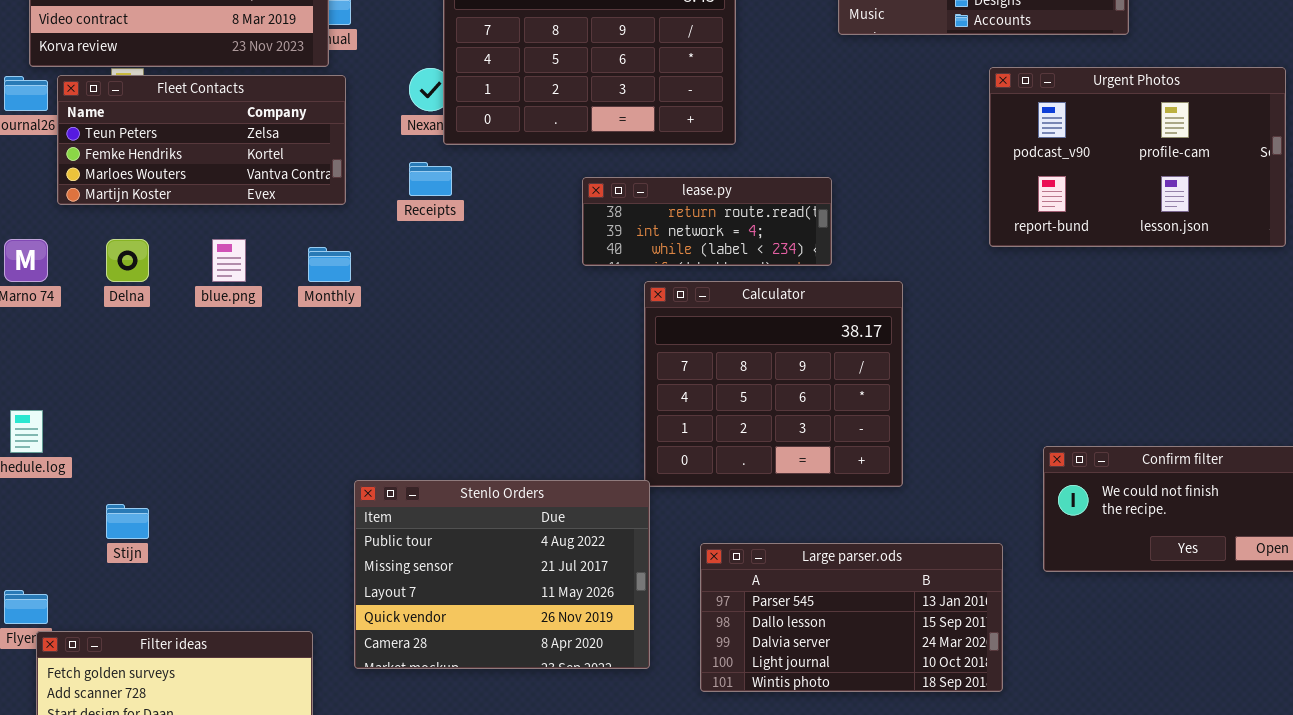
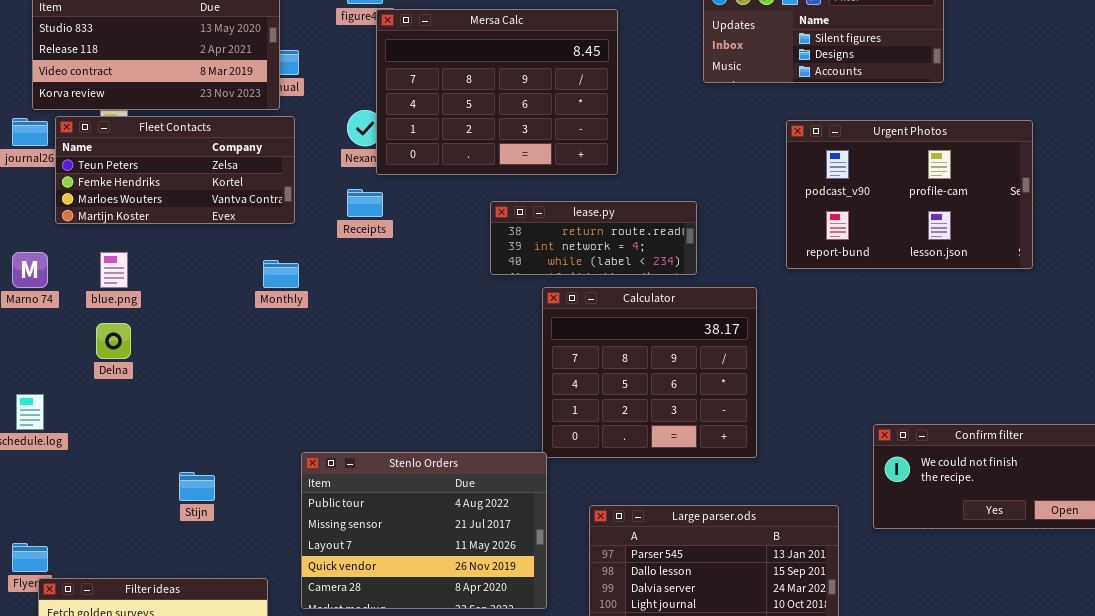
Urgent Photos: [989,67,1286,247] -> [786,120,1033,269], moved
Delna: [106,239,149,282] -> [96,323,131,359], moved
blue.png: [212,239,246,282] -> [100,252,128,288], moved
Stijn: [106,504,149,539] -> [179,472,215,501], moved

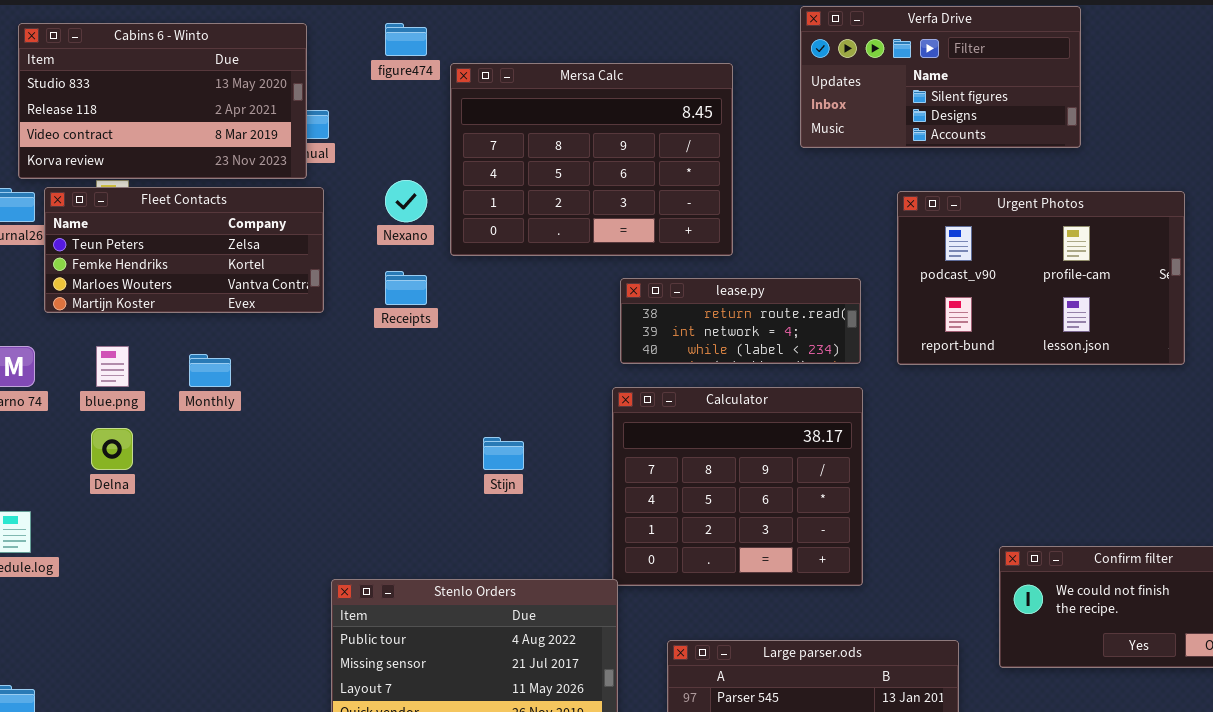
Mersa Calc: [376,9,618,175] -> [450,63,733,256], moved
lease.py: [490,201,697,275] -> [620,278,861,364], moved
Monthly: [263,260,299,288] -> [189,354,231,387], moved
Stijn: [179,472,215,501] -> [483,437,524,470], moved

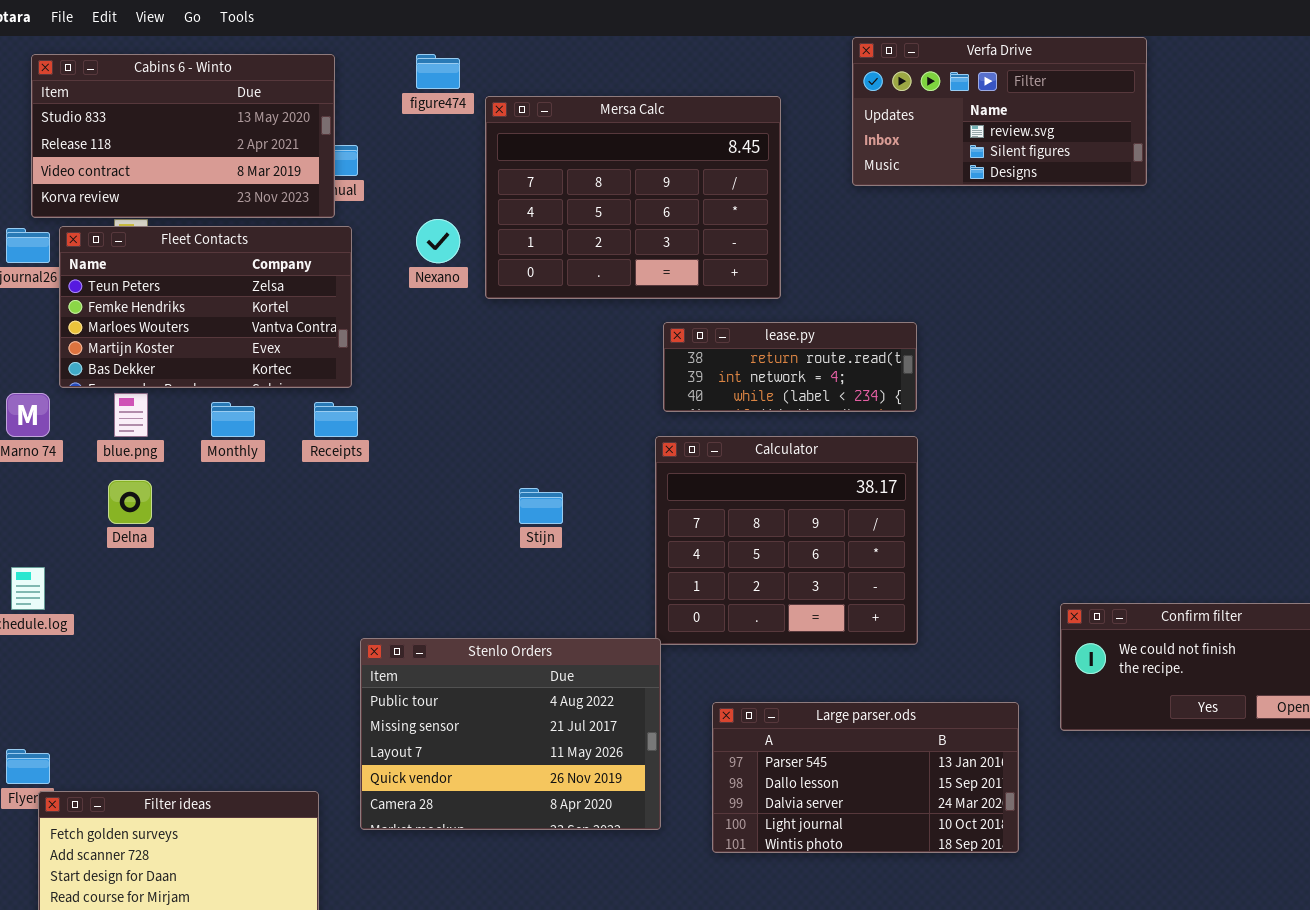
Verfa Drive: [800,6,1081,148] -> [852,37,1147,186], scrolled up 1 row
Fleet Contacts: [44,187,324,313] -> [59,226,352,388], resized
Urgent Photos: [897,191,1185,365] -> none, closed
Receipts: [385,271,427,305] -> [314,402,358,437], moved

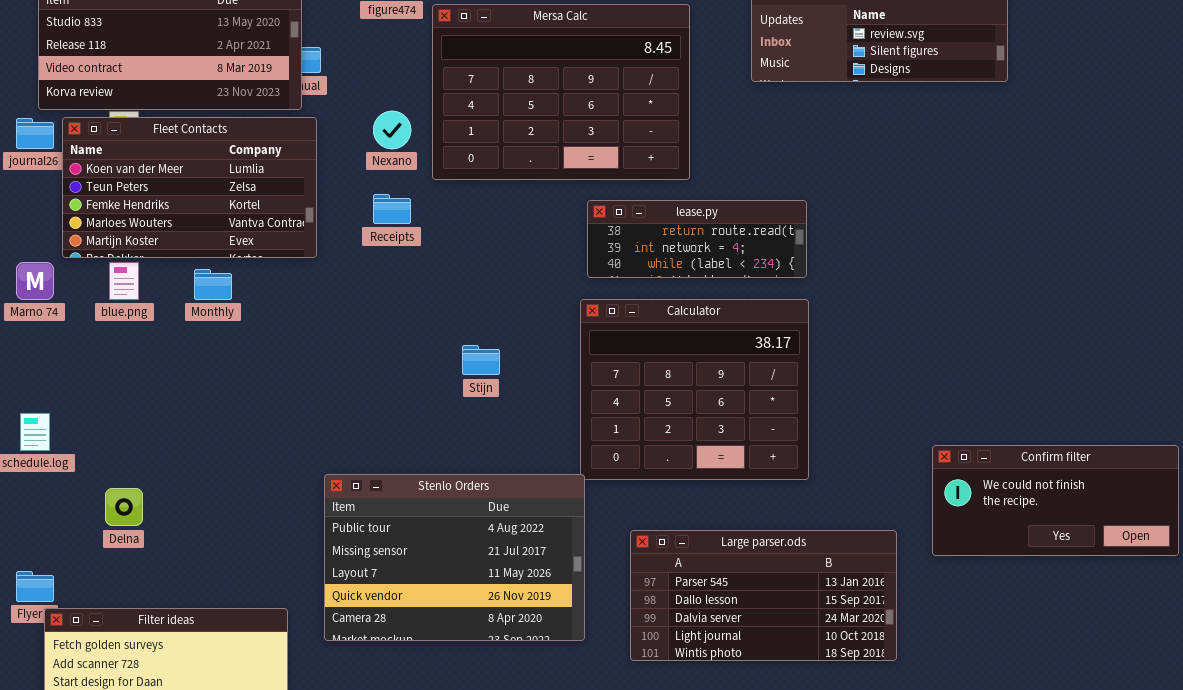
Fleet Contacts: [59,226,352,388] -> [62,117,317,258], scrolled up 1 row
Receipts: [314,402,358,437] -> [373,194,411,224], moved
Delna: [108,480,152,524] -> [105,488,143,526], moved

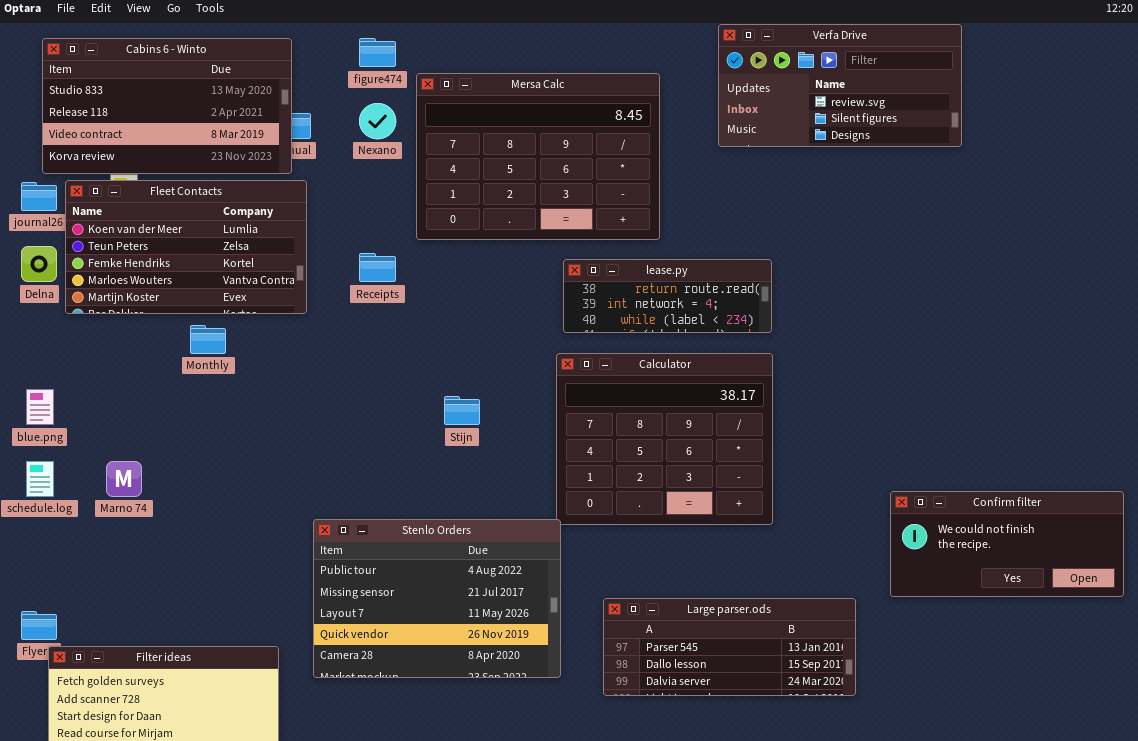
Nexano: [373,111,411,149] -> [359,103,396,139], moved
Marno 74: [16,262,54,300] -> [106,461,142,497], moved
blue.png: [109,262,139,300] -> [26,389,54,425], moved
Delna: [105,488,143,526] -> [21,246,57,282], moved
Large parser.ods: [630,530,897,661] -> [603,598,856,696], resized

